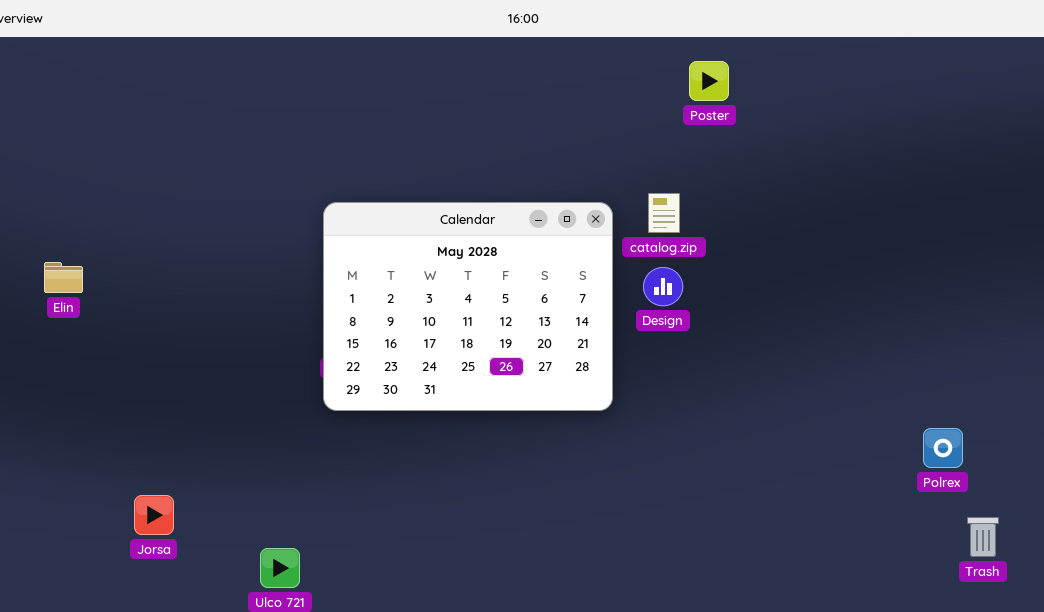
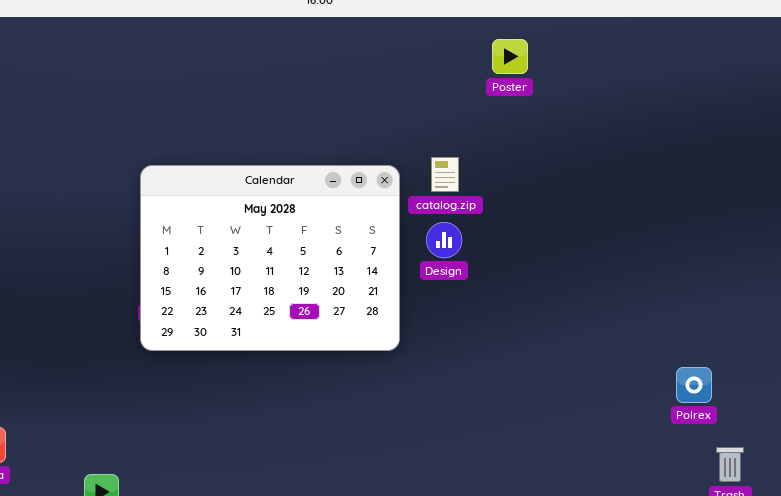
Poster: [689,61,729,101] -> [492,39,528,74], moved

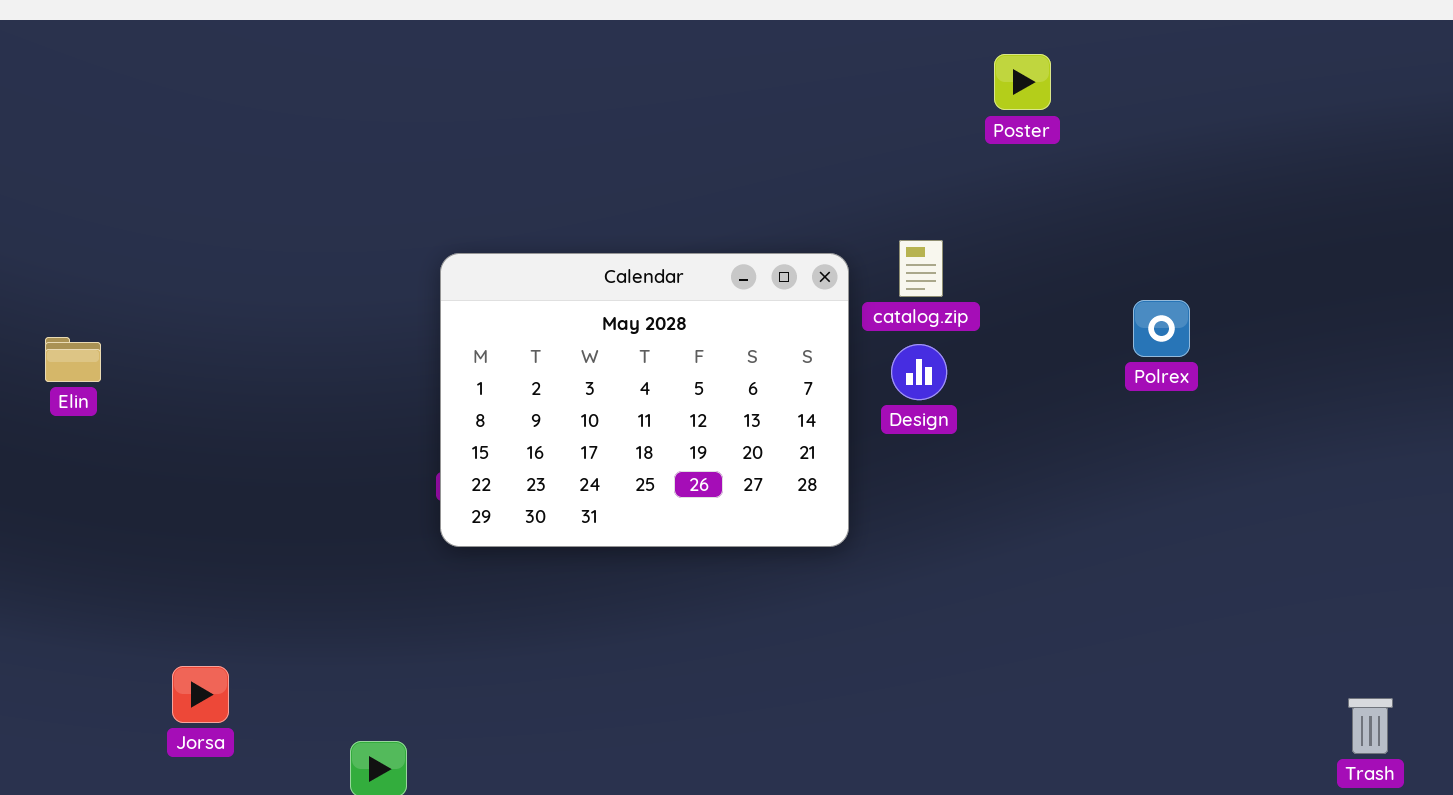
Polrex: [676,367,712,403] -> [1133,300,1190,357], moved

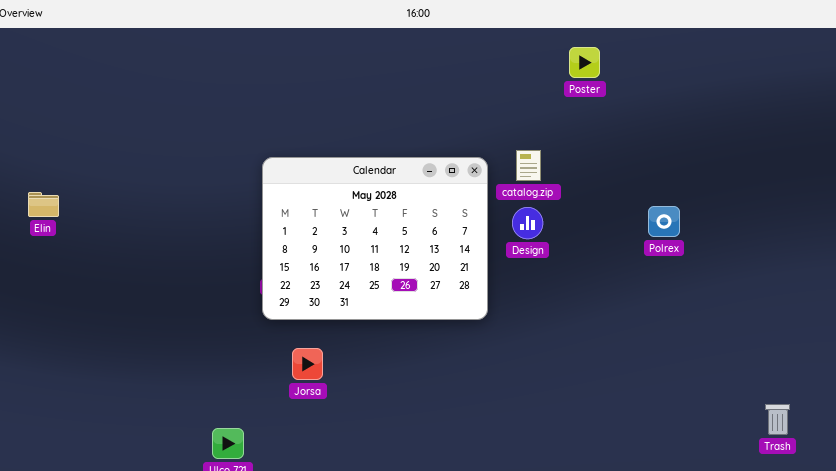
Polrex: [1133,300,1190,357] -> [648,206,680,237], moved
Elin: [45,337,101,382] -> [28,192,59,217], moved
Jorsa: [172,666,229,723] -> [292,348,323,380], moved

